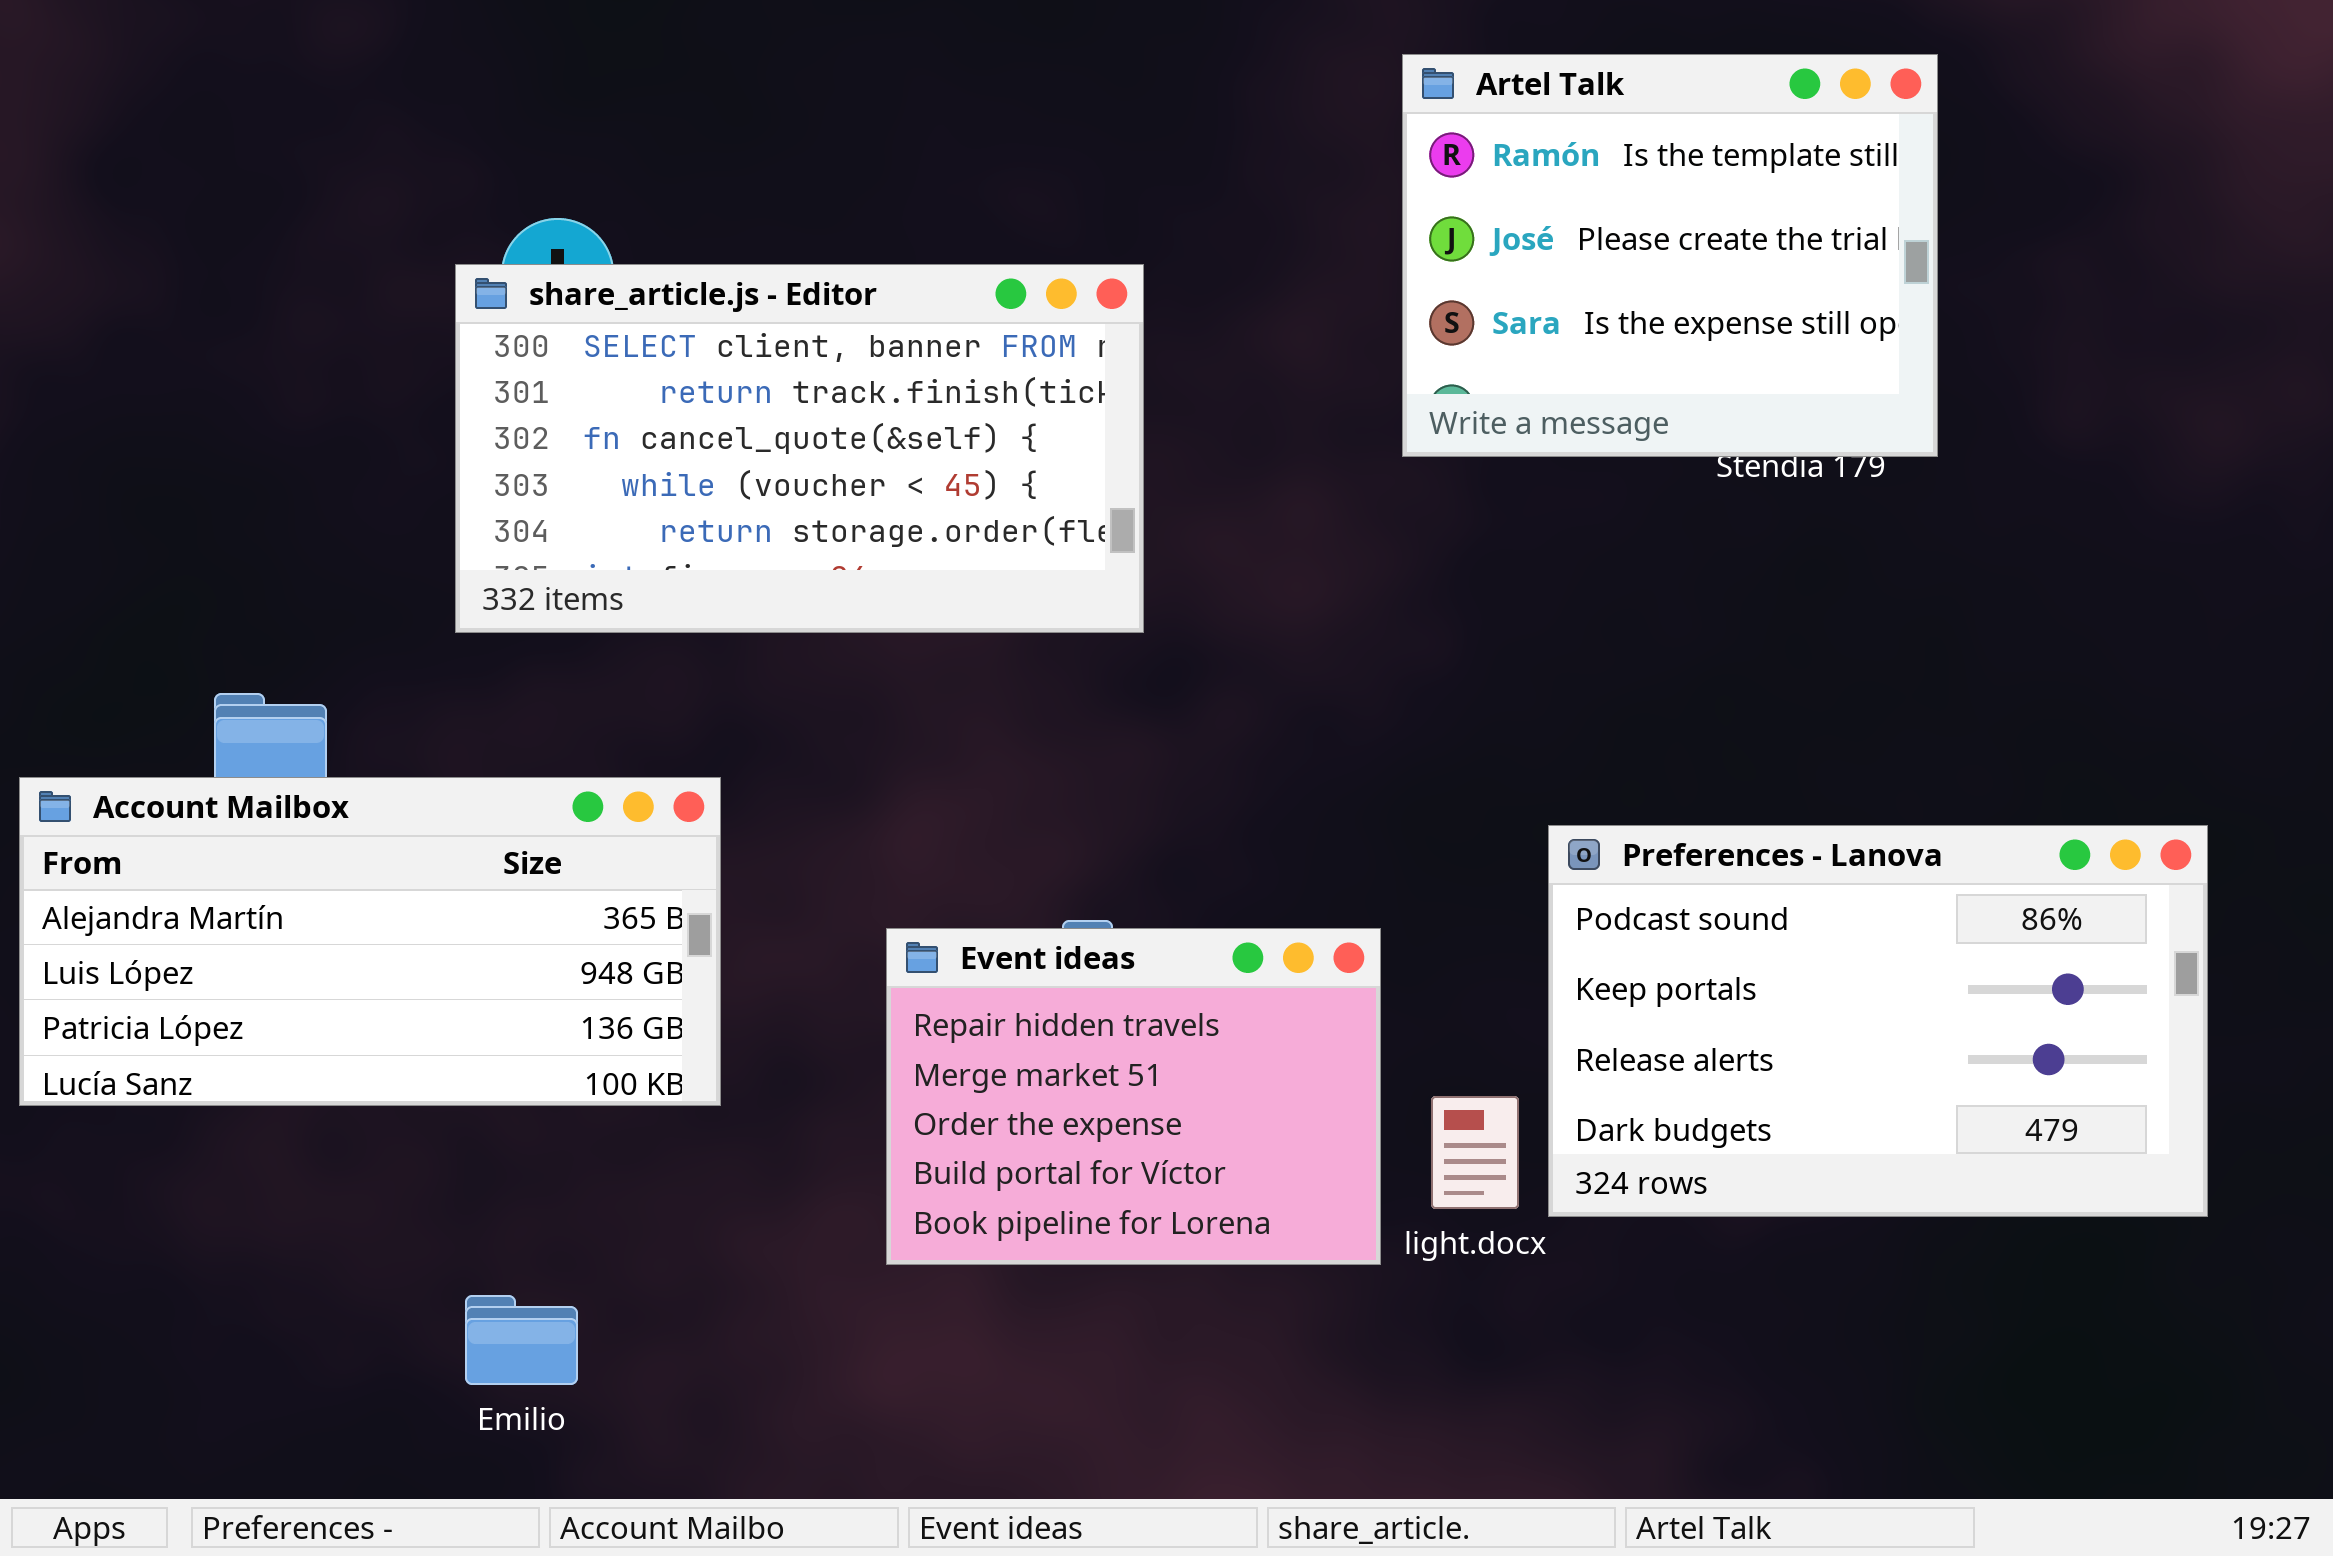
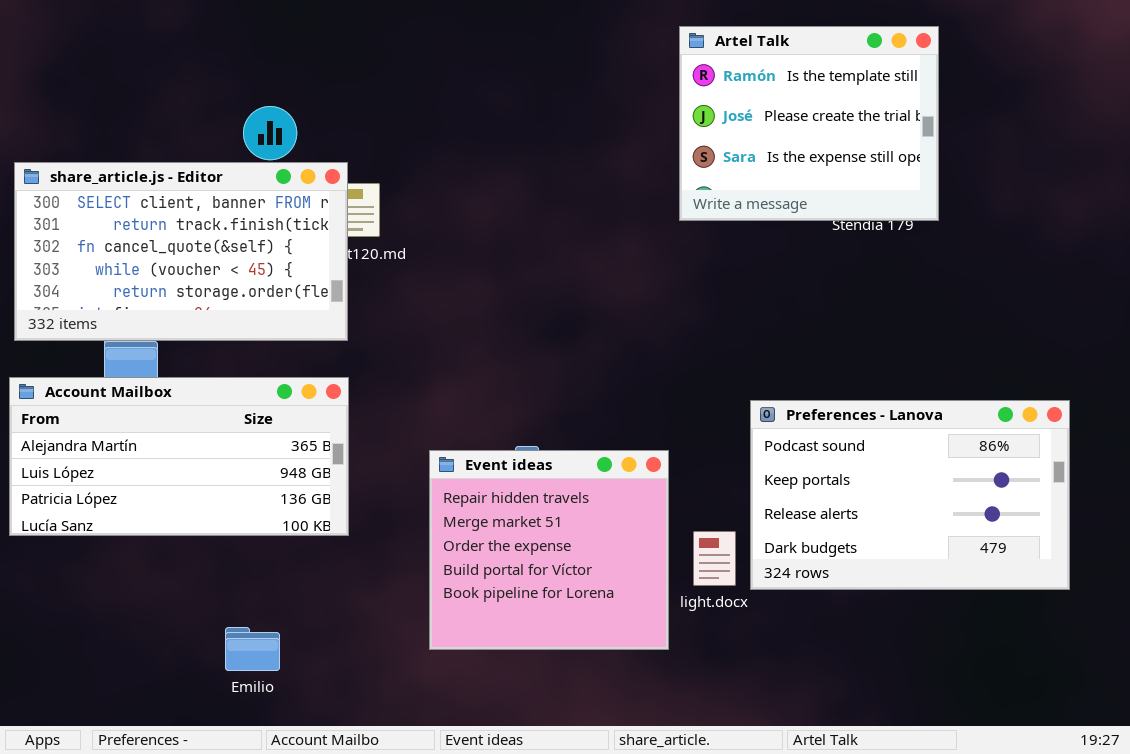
share_article.js - Editor: [455,264,1144,633] -> [14,162,348,341], moved
Event ideas: [886,928,1381,1265] -> [429,450,669,650], resized

